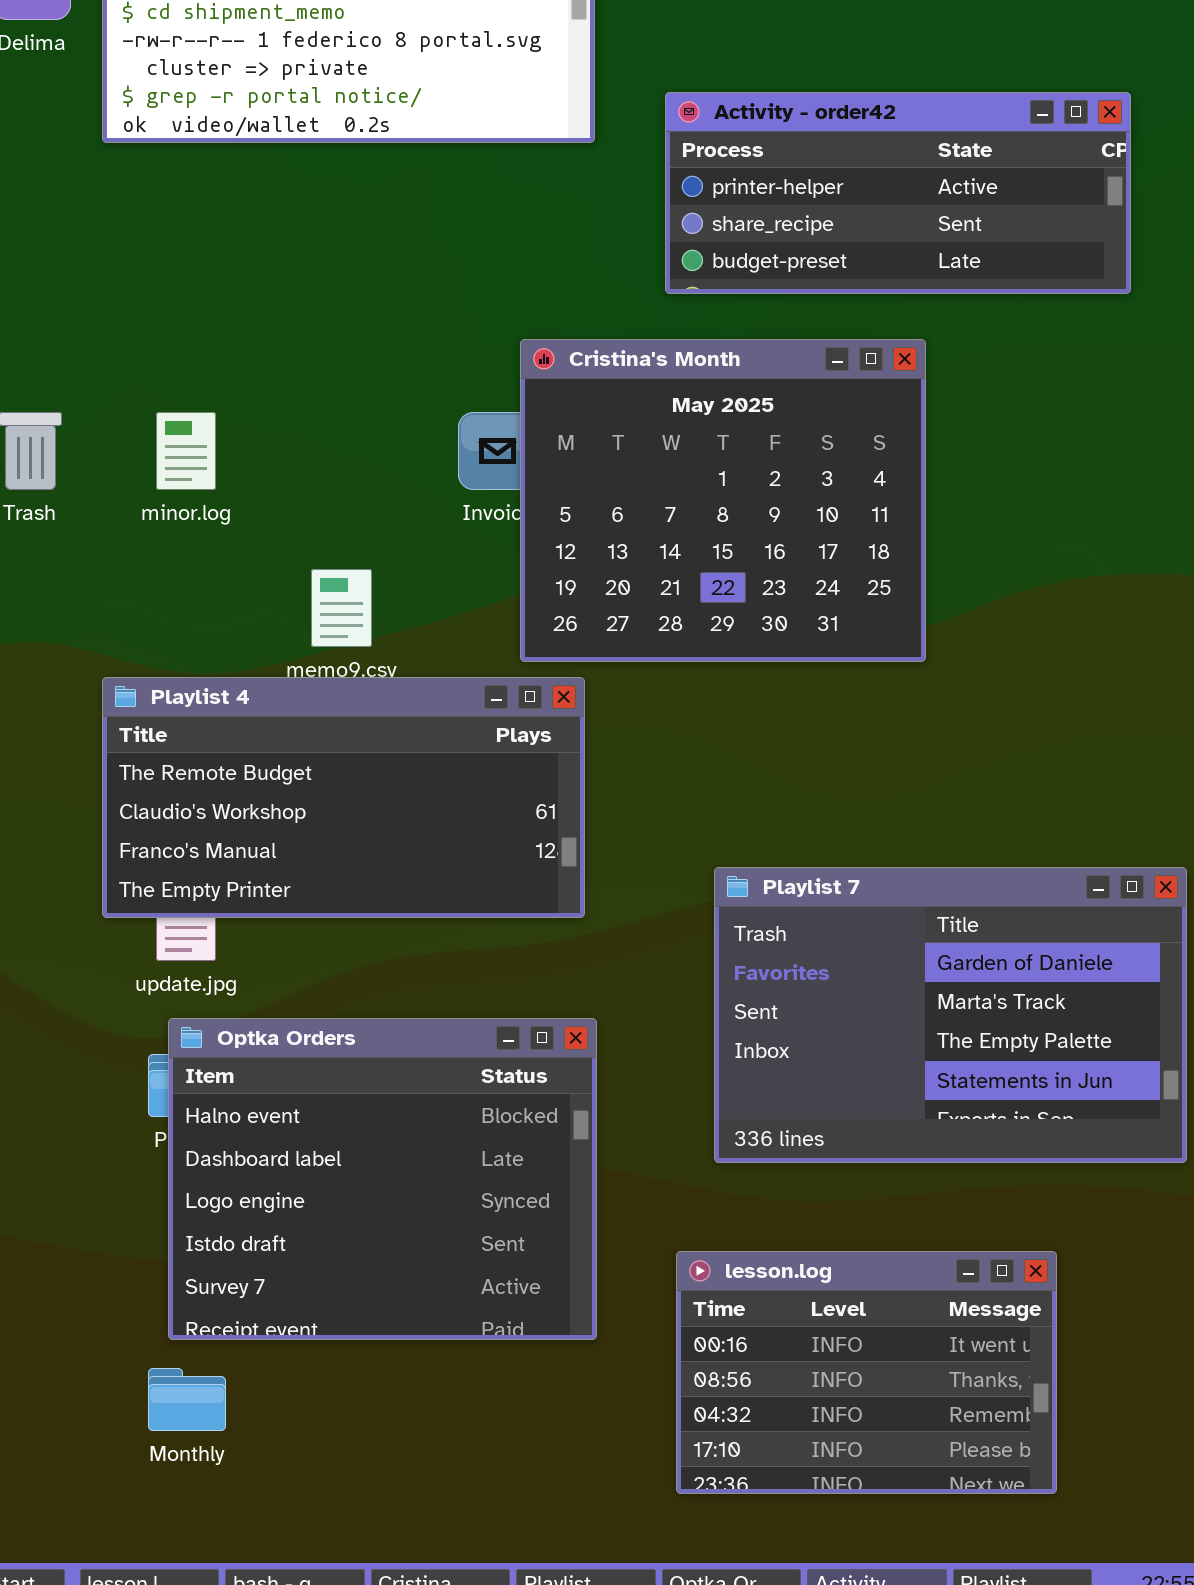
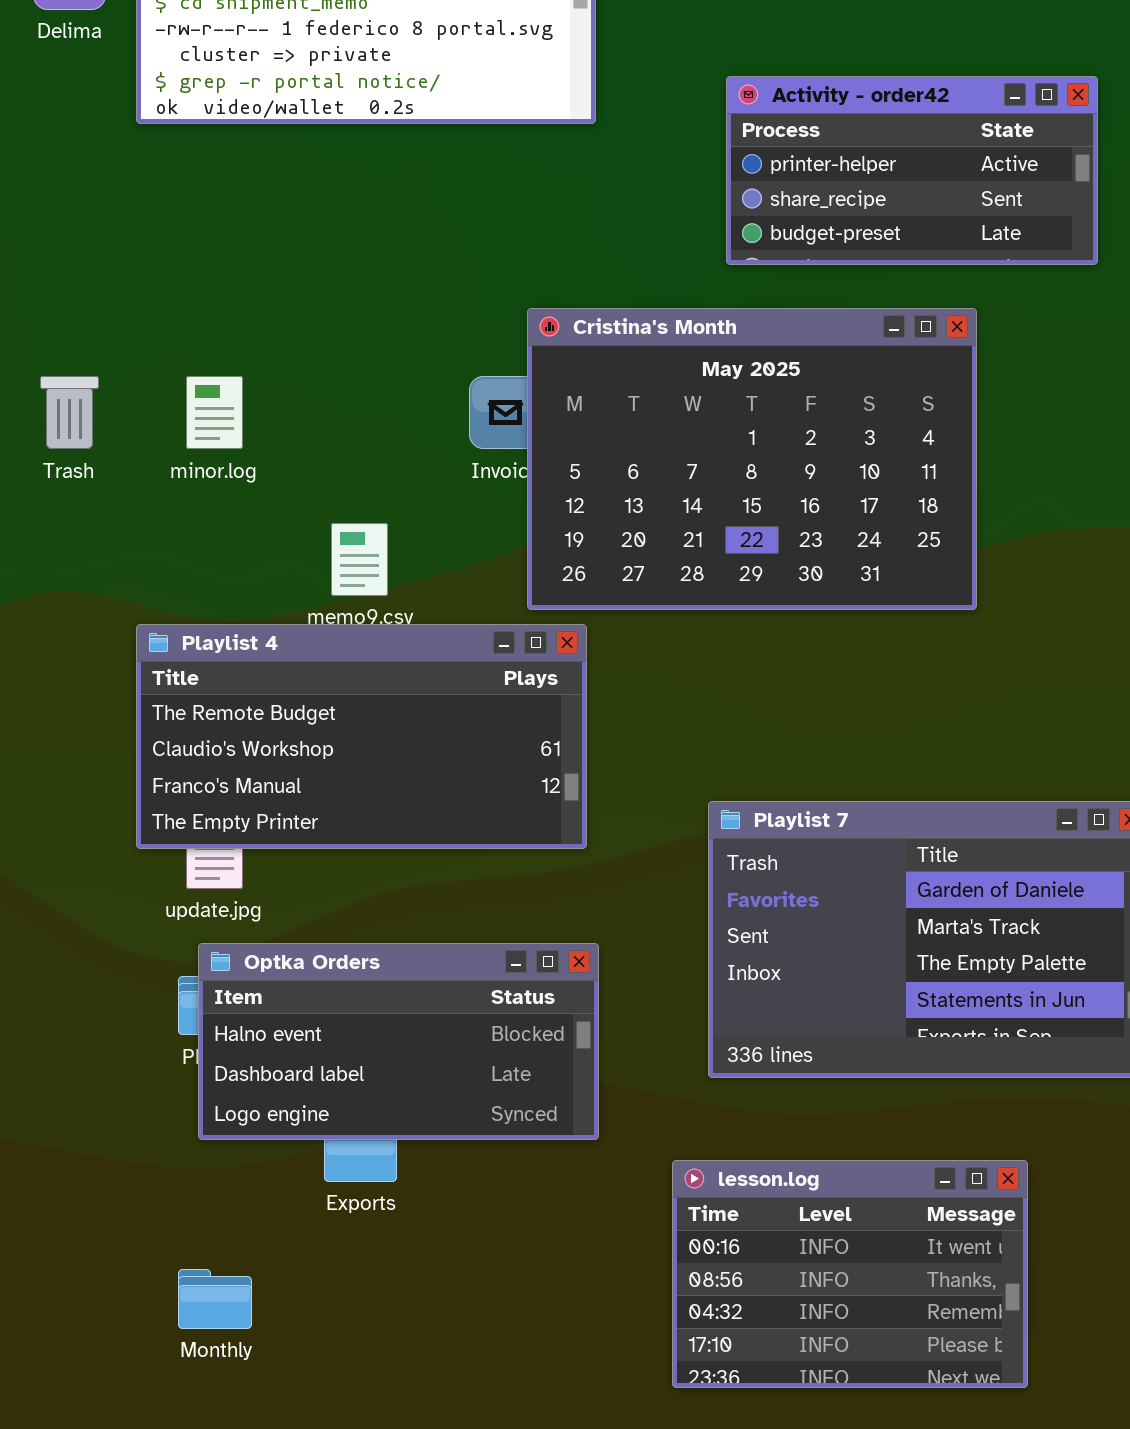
Activity - order42: [665,92,1131,294] -> [726,76,1098,265], resized
Cristina's Month: [520,339,926,662] -> [527,308,977,610], resized
Optka Orders: [168,1018,597,1340] -> [198,943,599,1140], resized

